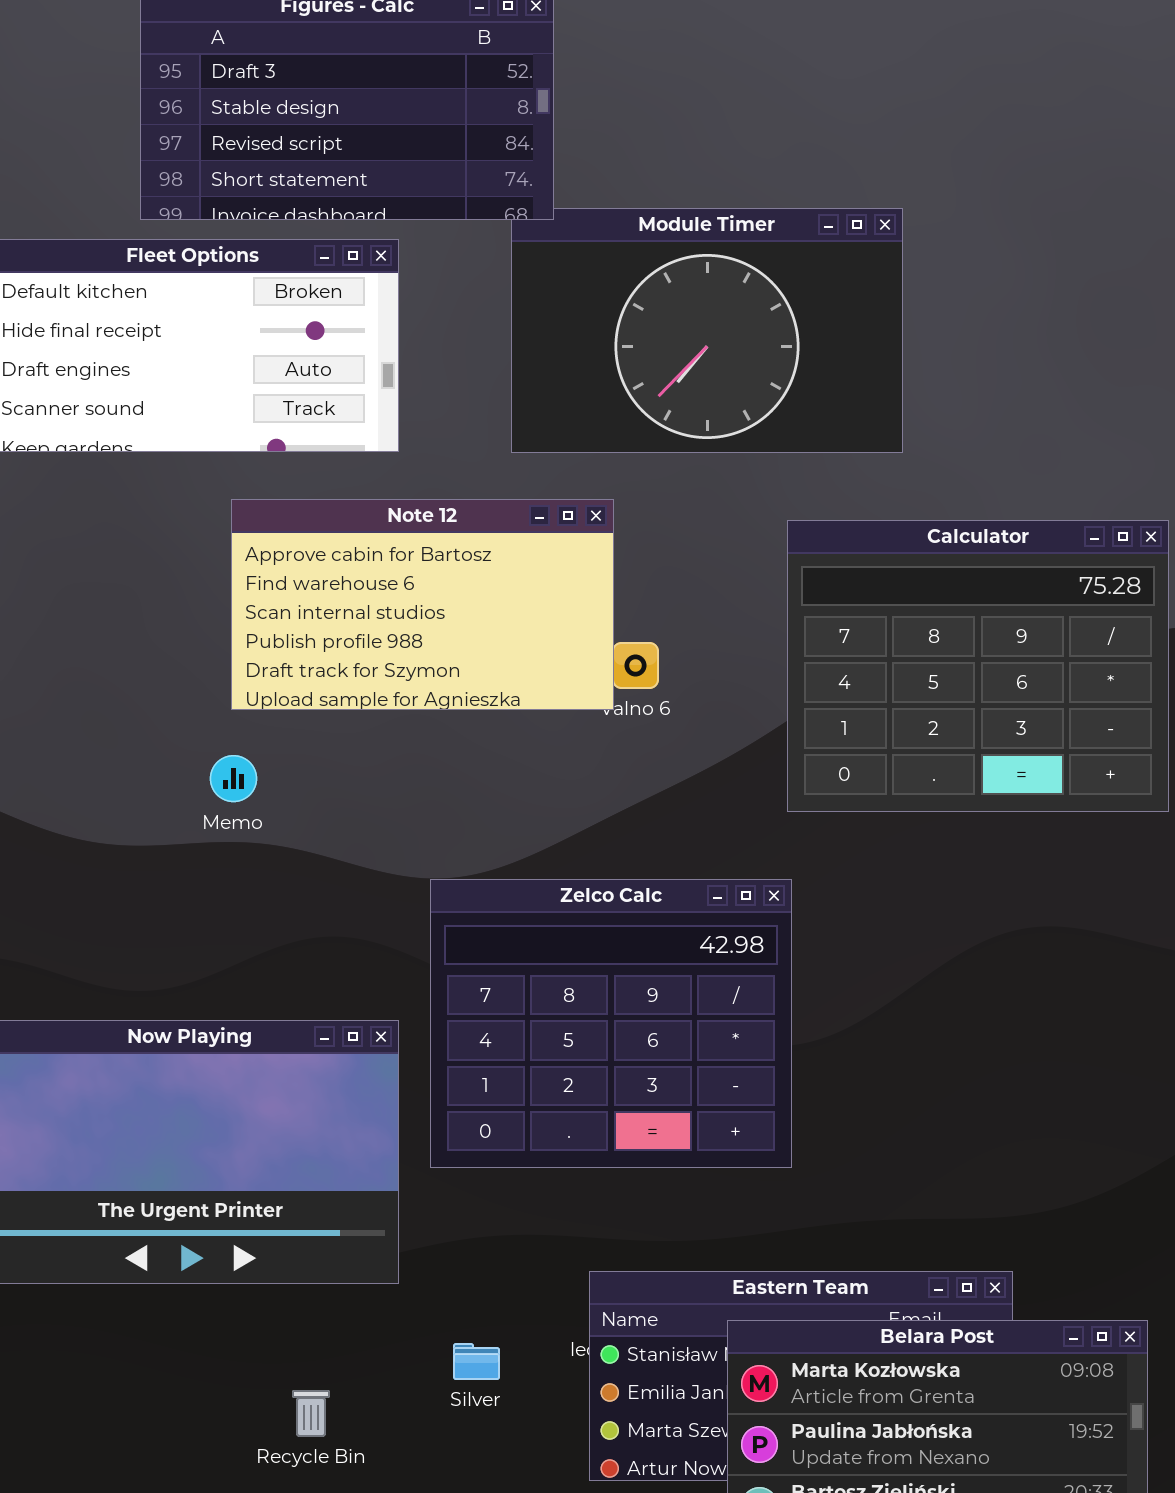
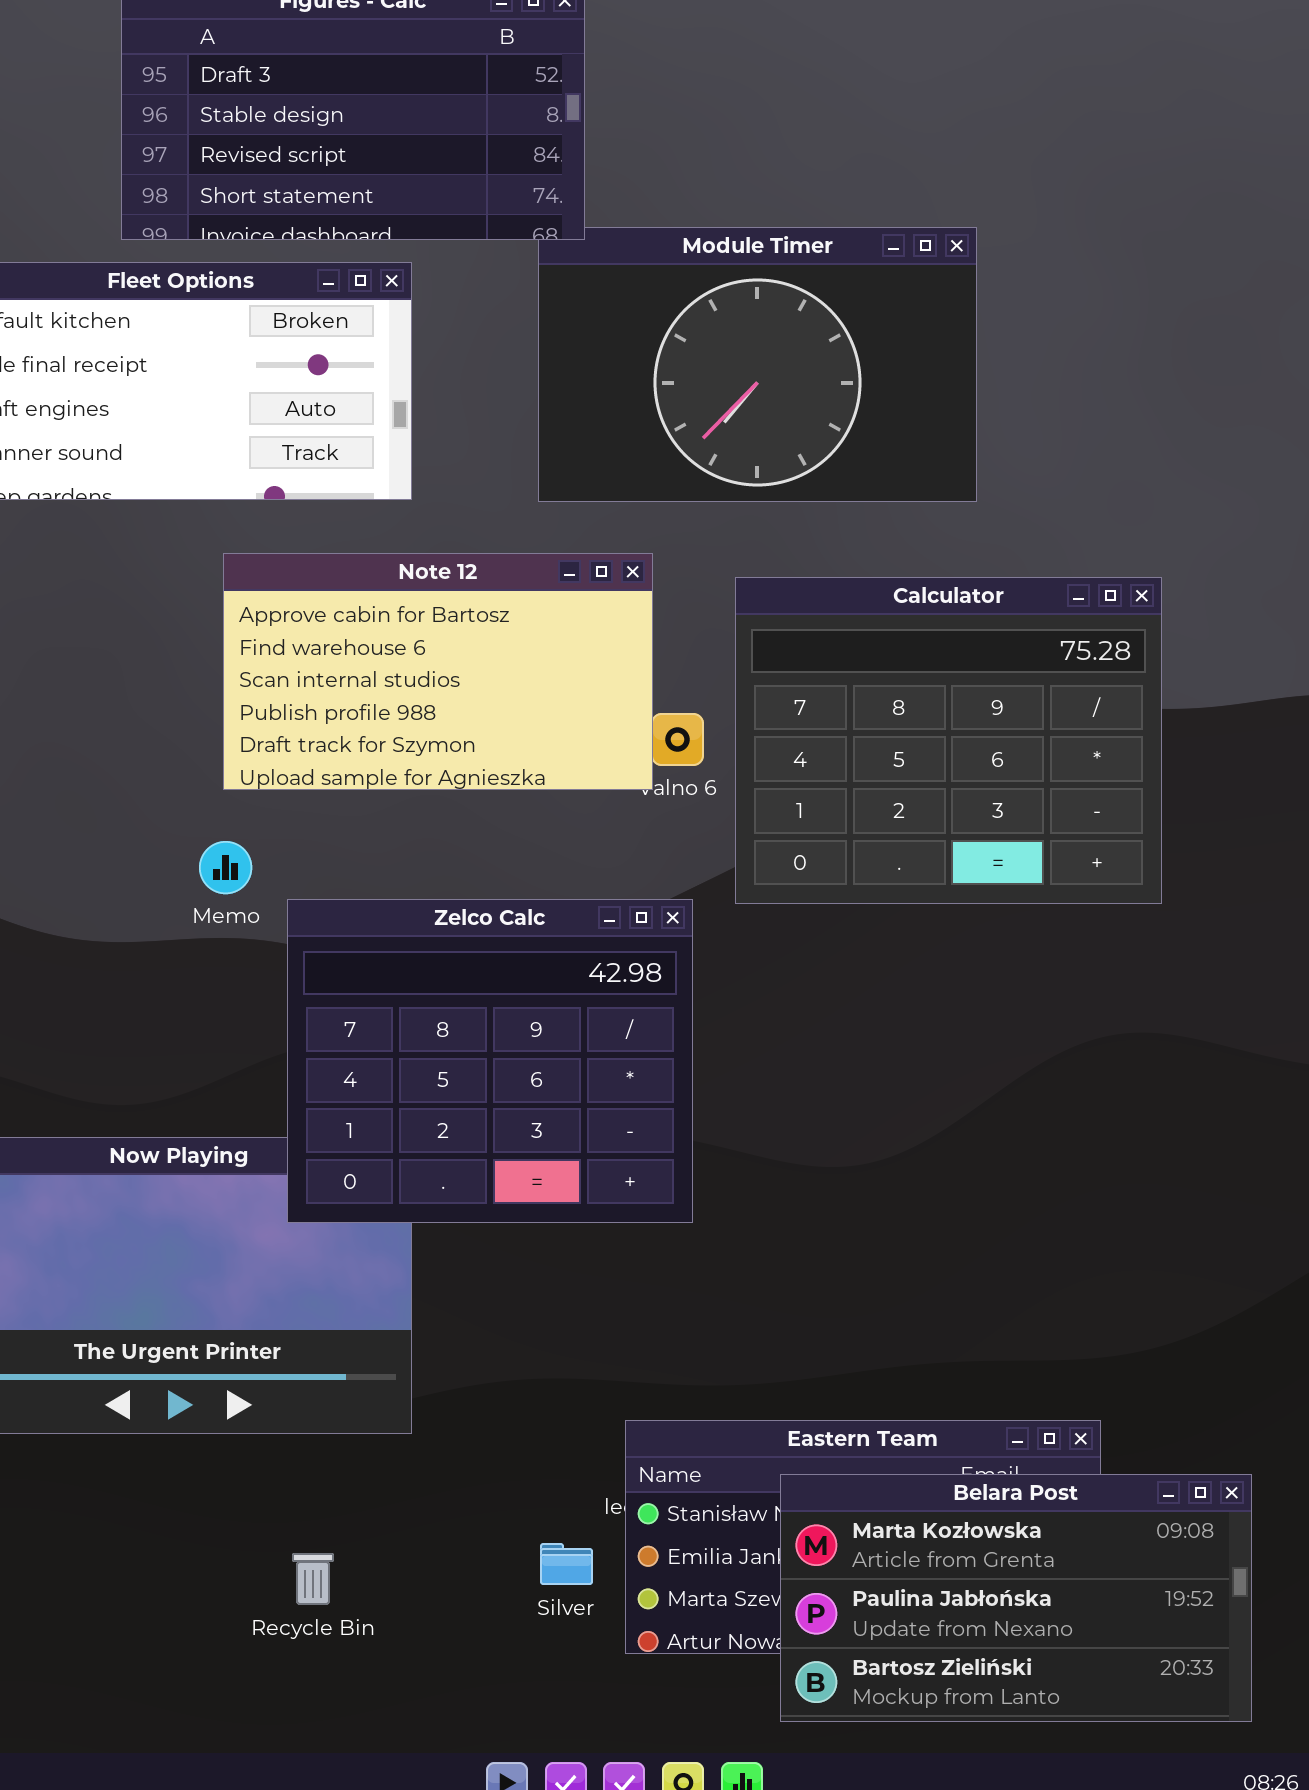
Calculator: [787,520,1169,812] -> [735,577,1162,904], moved
Zelco Calc: [430,879,792,1168] -> [287,899,693,1223], moved
Silver: [453,1343,500,1380] -> [540,1543,593,1585], moved

